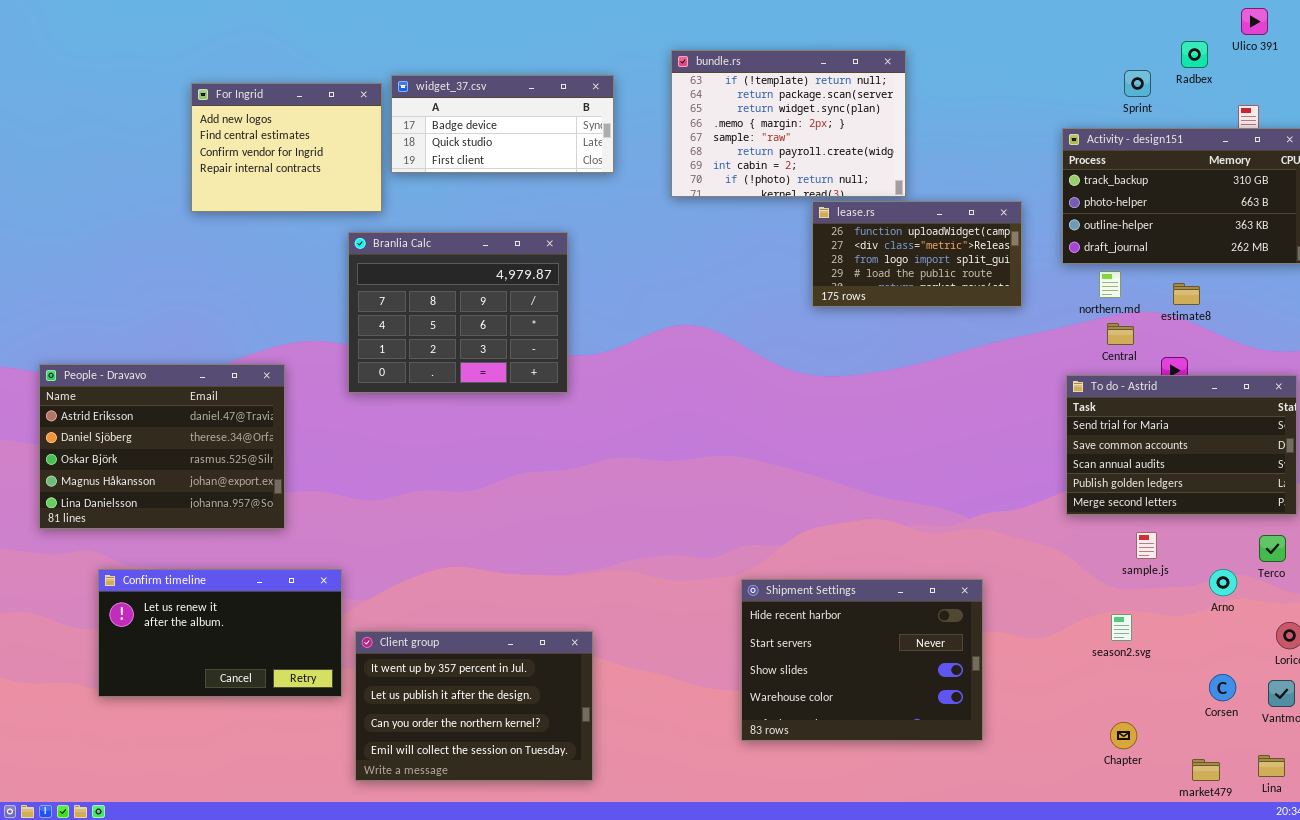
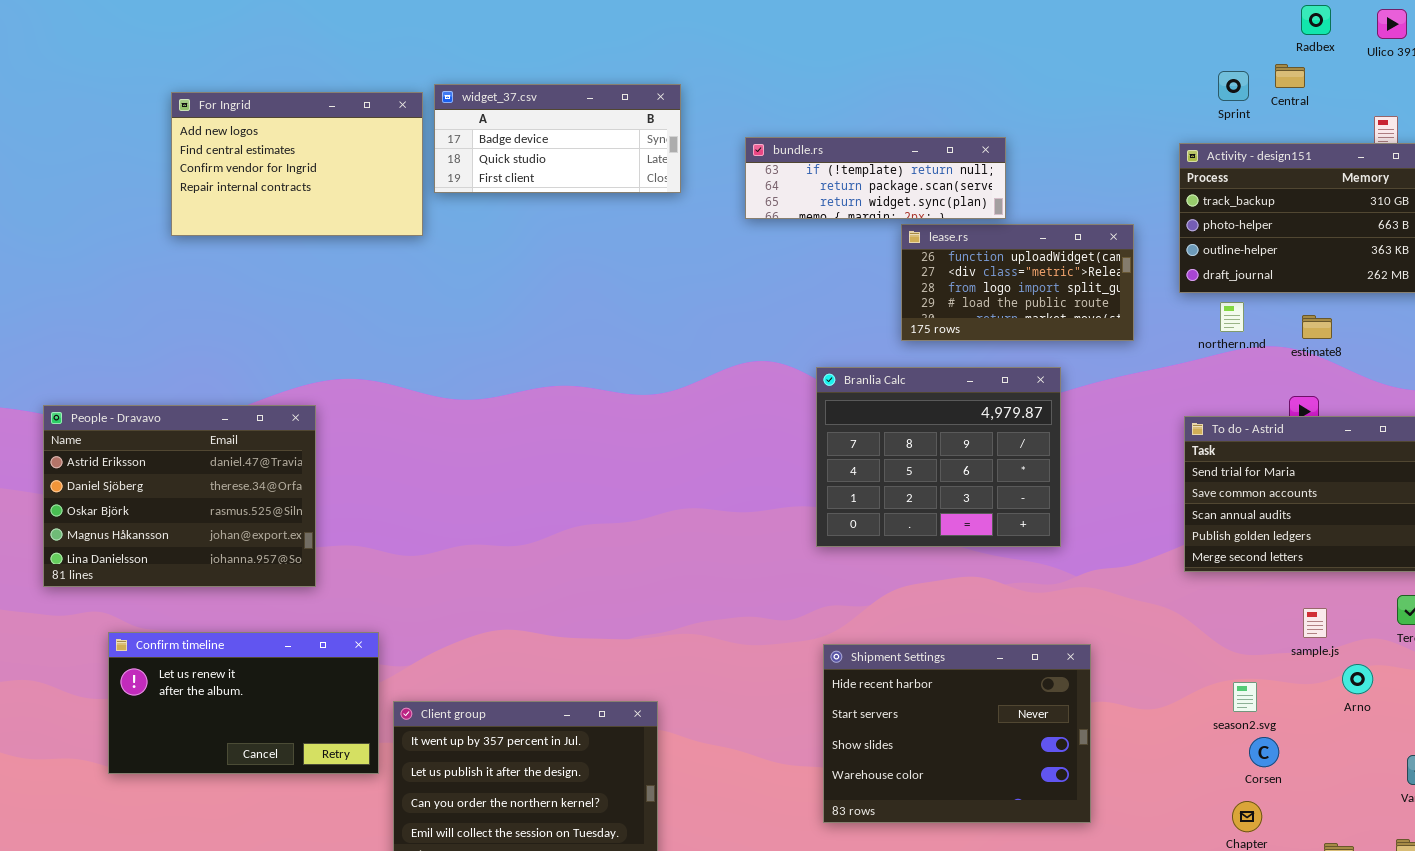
Radbex: [1181,41,1208,68] -> [1301,5,1331,35], moved
bundle.rs: [671,50,906,197] -> [745,137,1006,219], resized
Sprint: [1124,70,1151,97] -> [1218,71,1249,101], moved
For Ingrid: [191,83,382,212] -> [171,92,423,236], resized
Branlia Calc: [348,232,568,393] -> [816,367,1061,547], moved
Central: [1107,323,1134,345] -> [1275,64,1305,88], moved
sample.js: [1136,532,1157,559] -> [1303,608,1327,638], moved
Arno: [1209,569,1237,596] -> [1342,664,1373,694], moved
Corsen: [1209,674,1236,701] -> [1249,737,1279,767], moved

